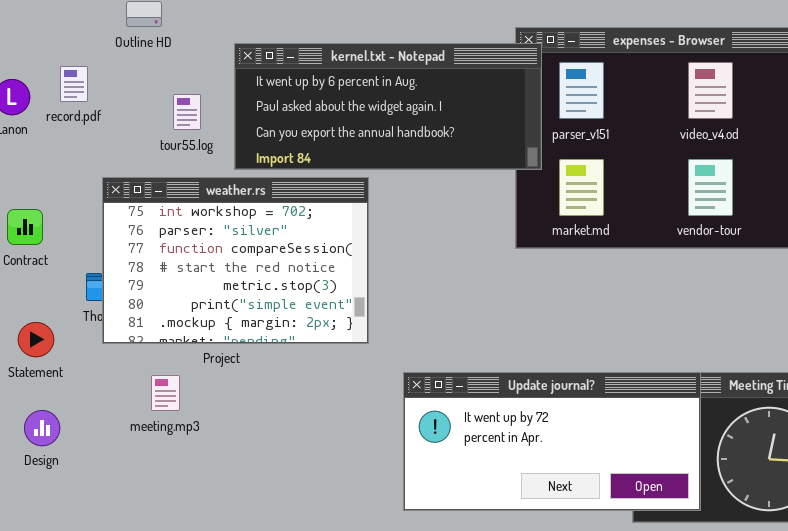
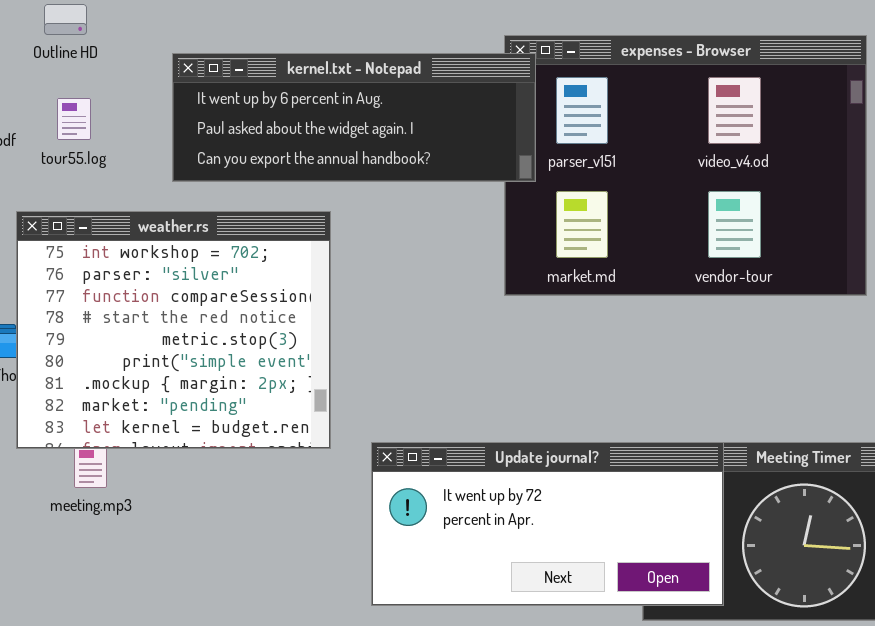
kernel.txt - Notepad: [234,43,542,170] -> [172,53,536,182], resized
tour55.log: [173,94,201,130] -> [57,98,91,140], moved
weather.rs: [102,177,369,344] -> [16,211,331,449], resized

